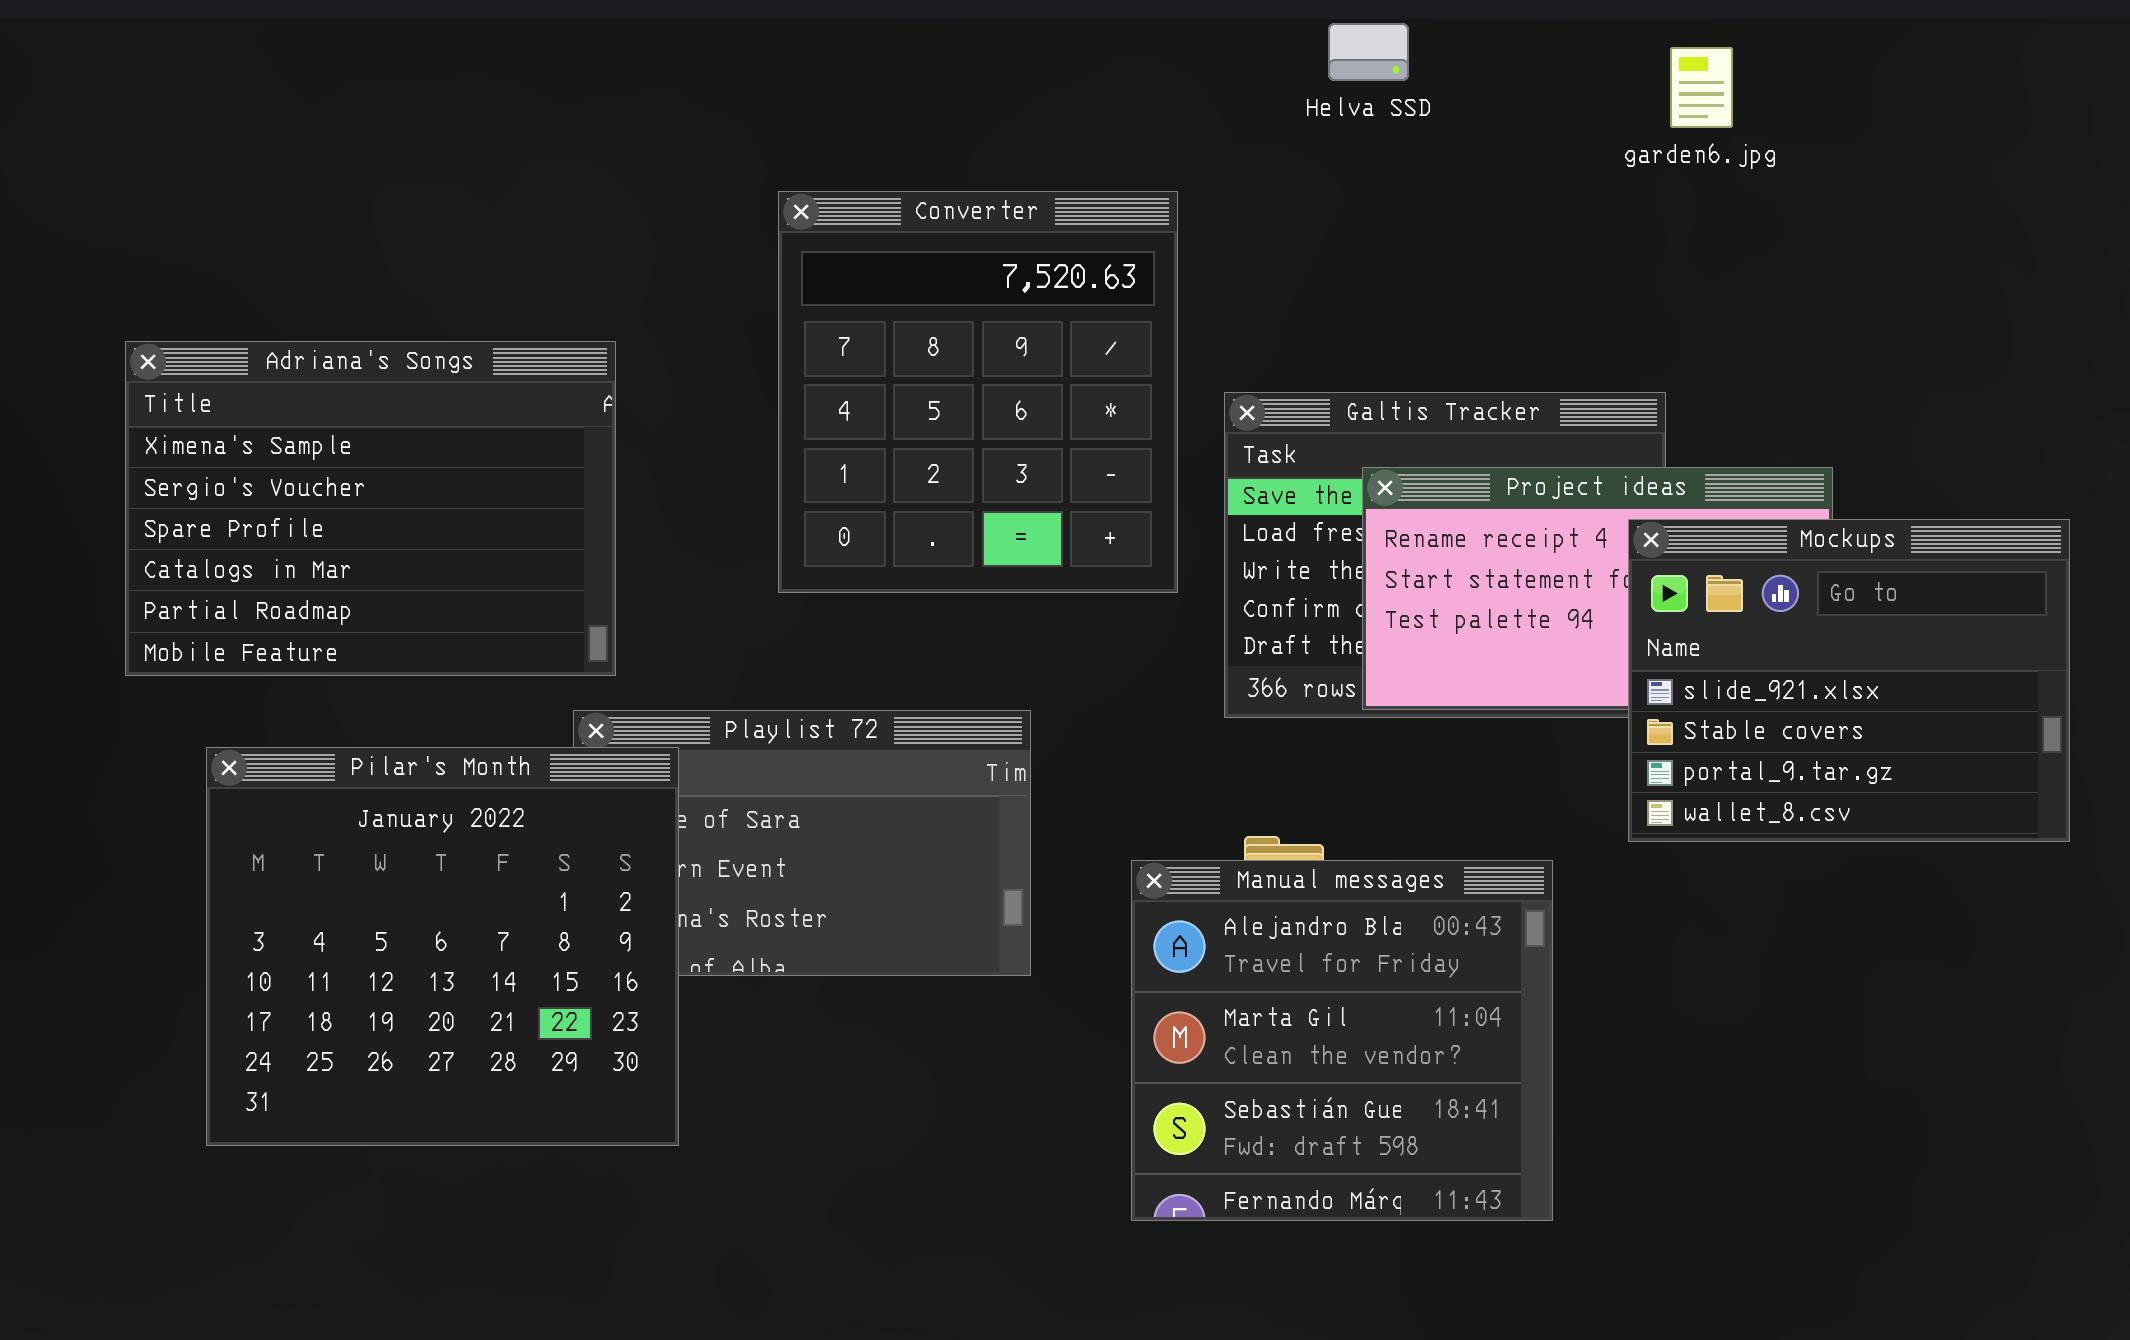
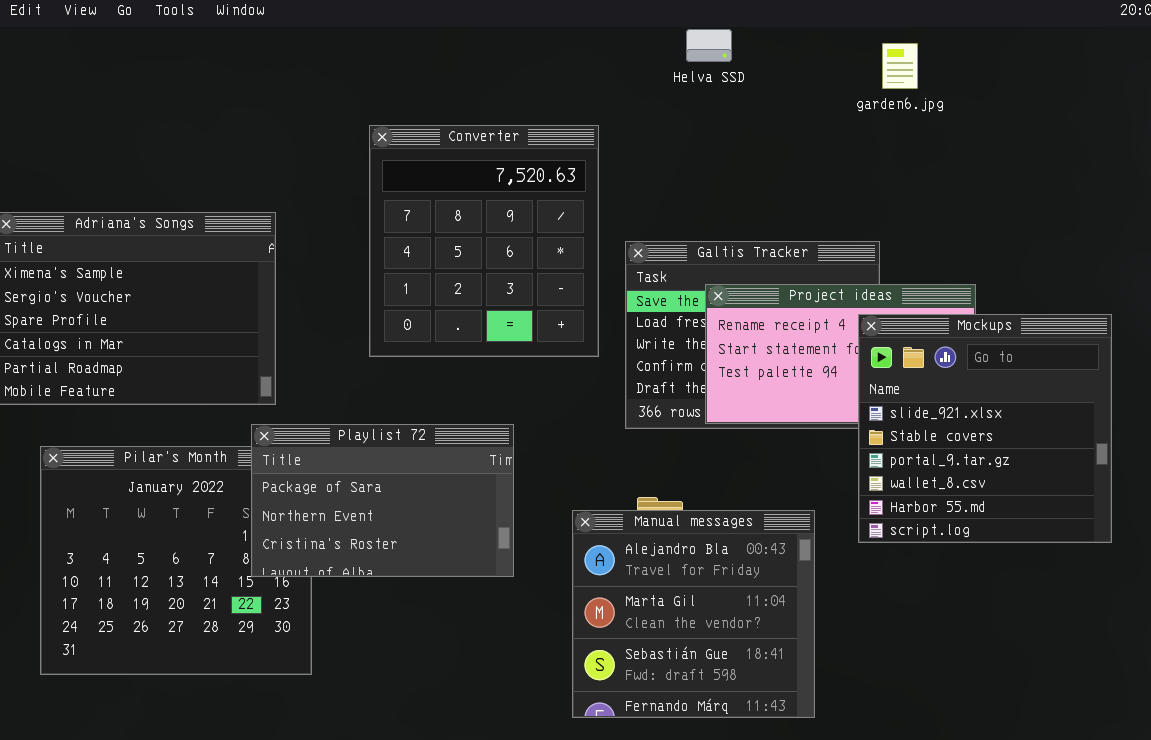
Mockups: [1628,519,2070,842] -> [858,314,1112,543], resized
Playlist 72: [573,710,1031,976] -> [251,424,514,577], raised

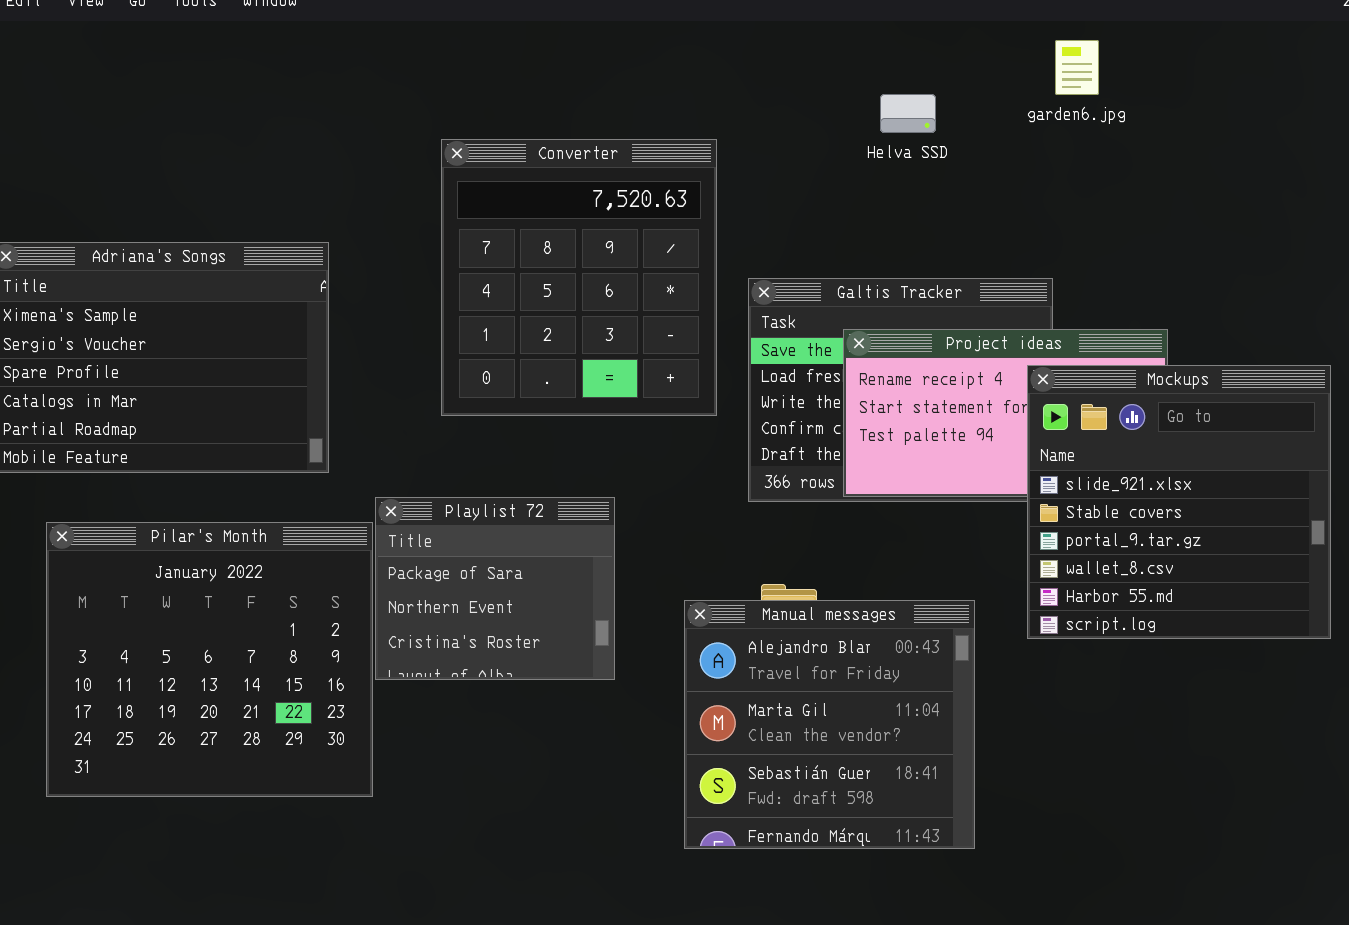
Helva SSD: [686,29,732,62] -> [880,94,936,133], moved
Playlist 72: [251,424,514,577] -> [375,497,615,680], resized

